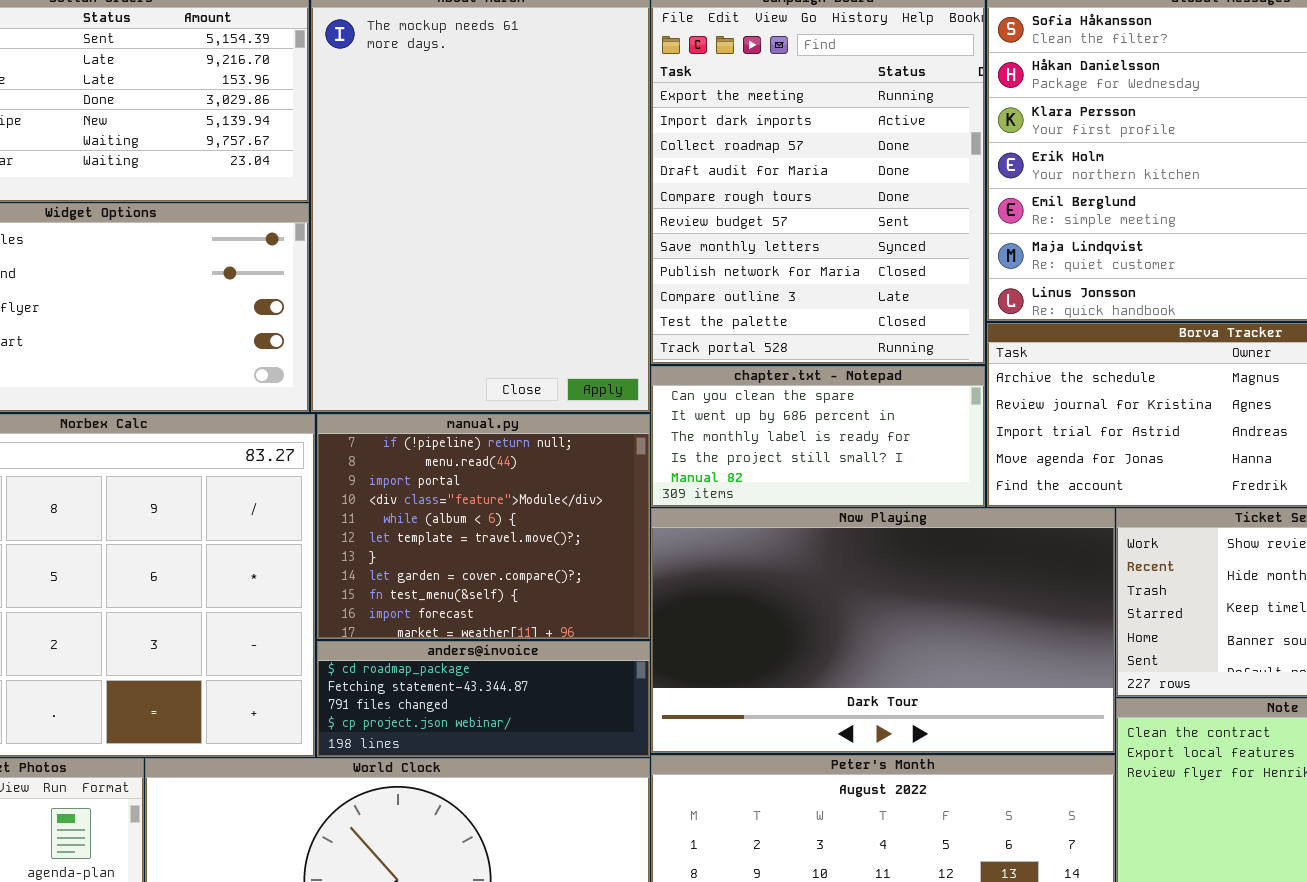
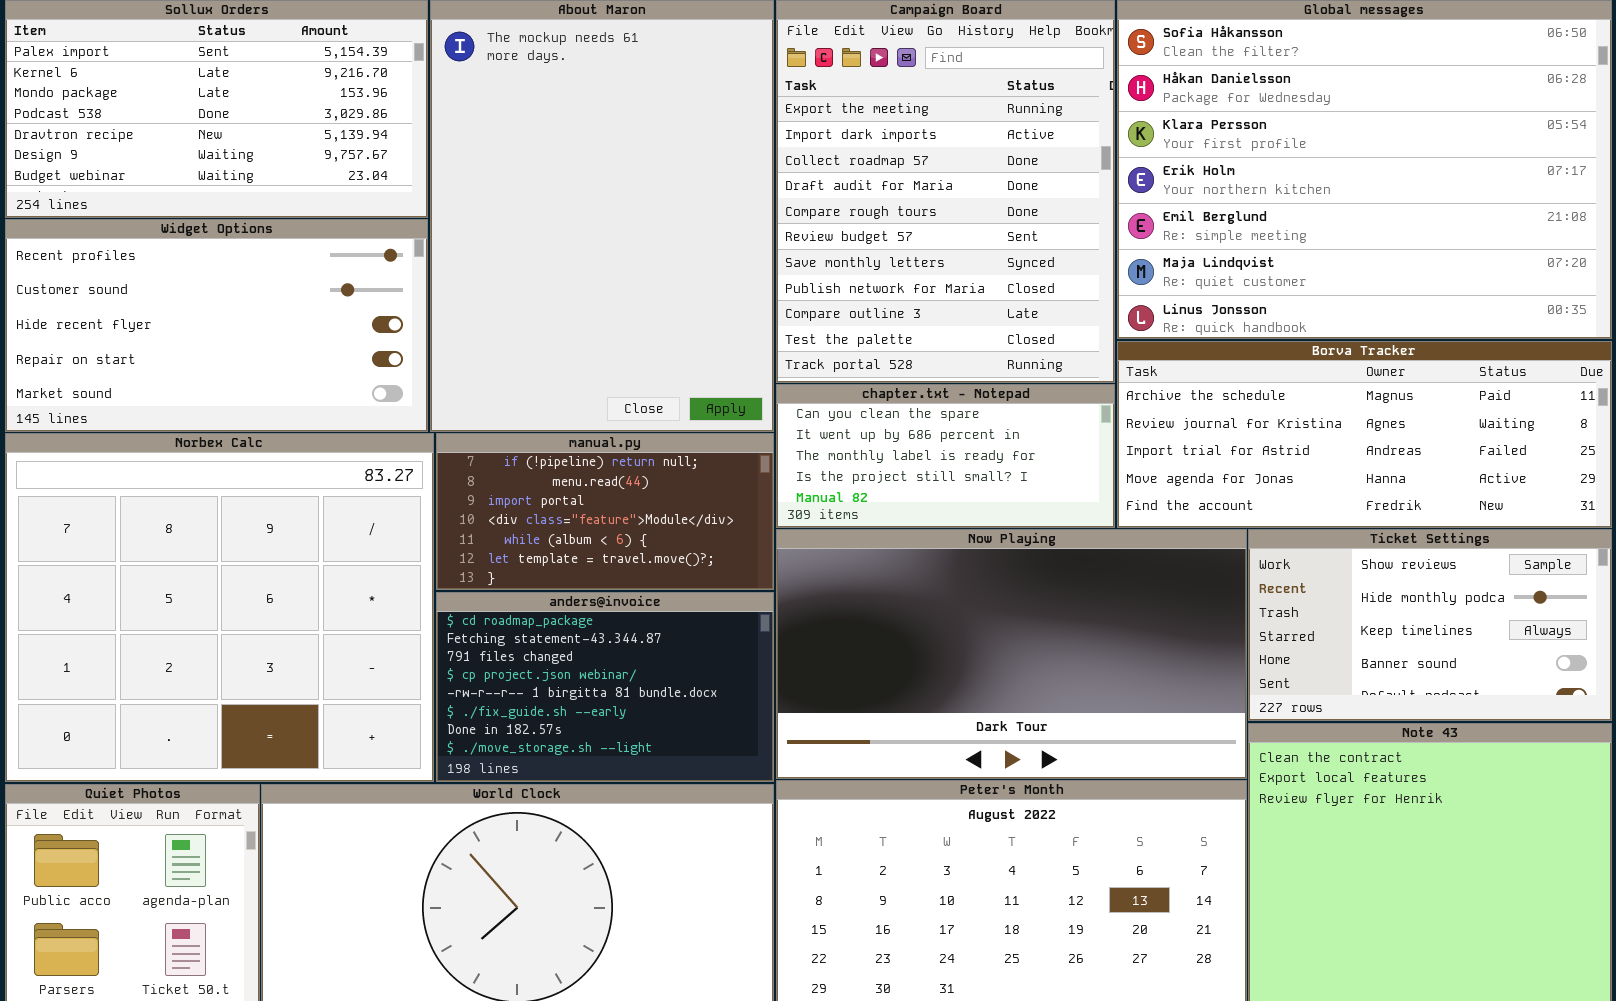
manual.py: [317,414,650,639] -> [436,433,774,590], resized
anders@invoice: [317,641,650,757] -> [436,592,774,782], resized

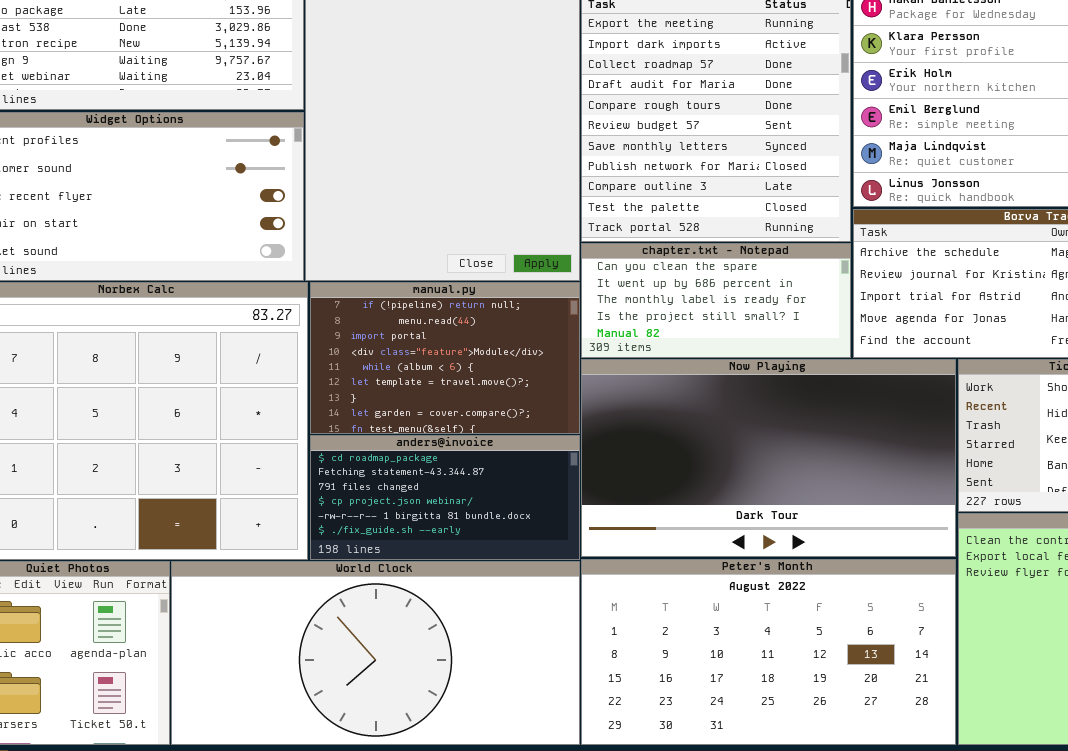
manual.py: [436,433,774,590] -> [310,282,580,434], resized
anders@invoice: [436,592,774,782] -> [310,435,580,560], resized

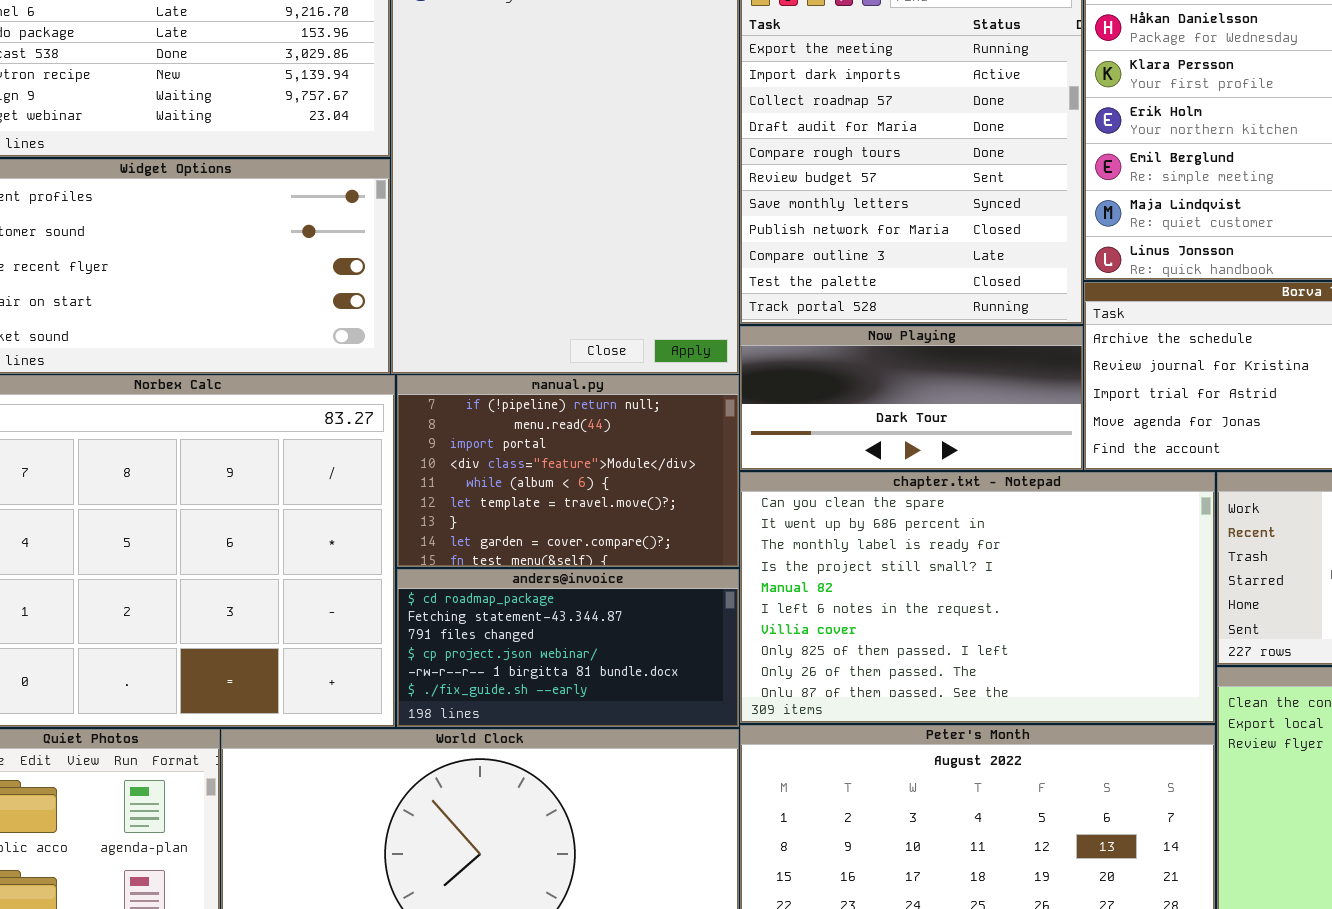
chapter.txt - Notepad: [581,243,851,358] -> [740,472,1215,723], moved, resized
Now Playing: [581,359,956,557] -> [740,326,1083,470], moved, resized

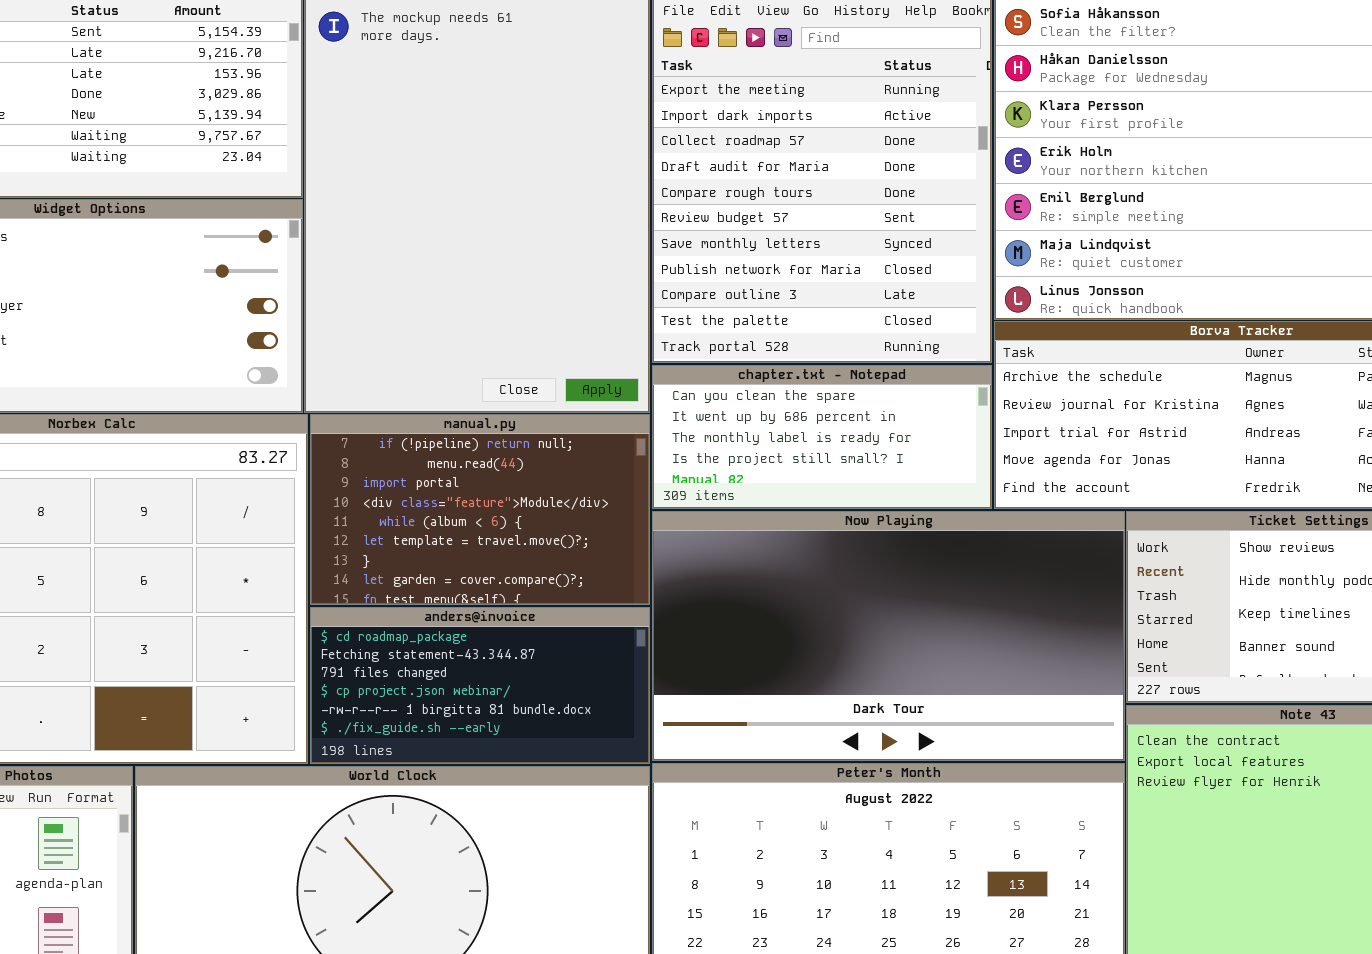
Now Playing: [740,326,1083,470] -> [652,511,1125,761], moved, resized
chapter.txt - Notepad: [740,472,1215,723] -> [652,365,992,509], moved, resized

